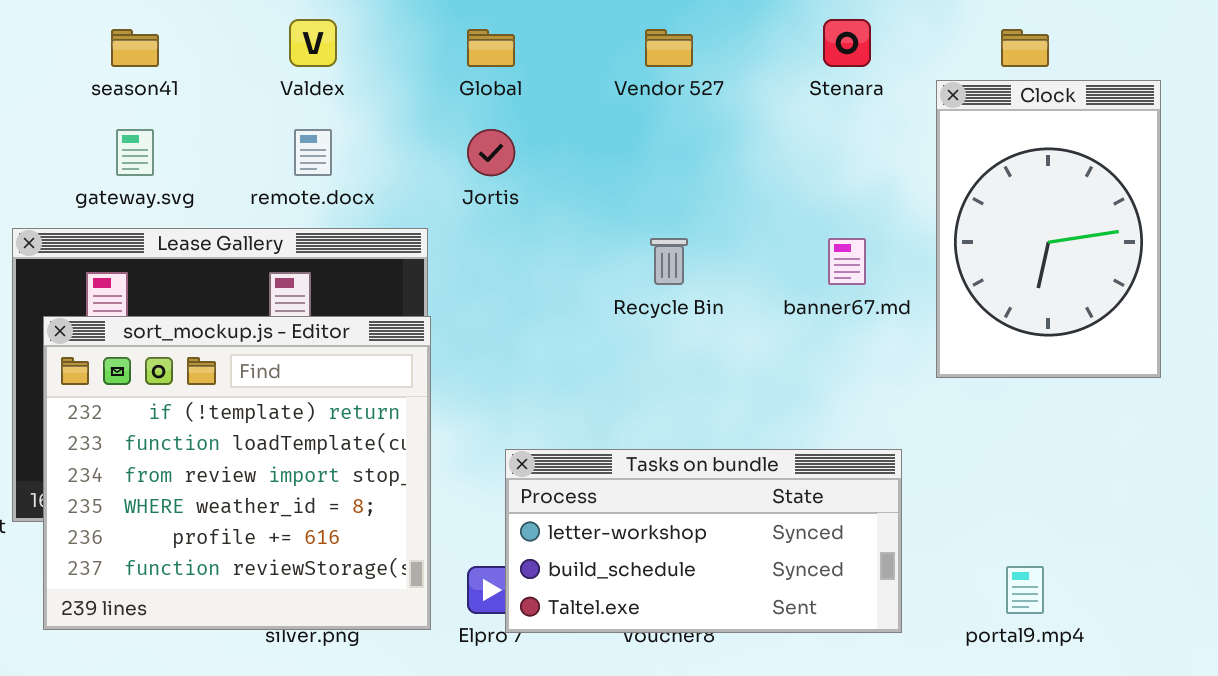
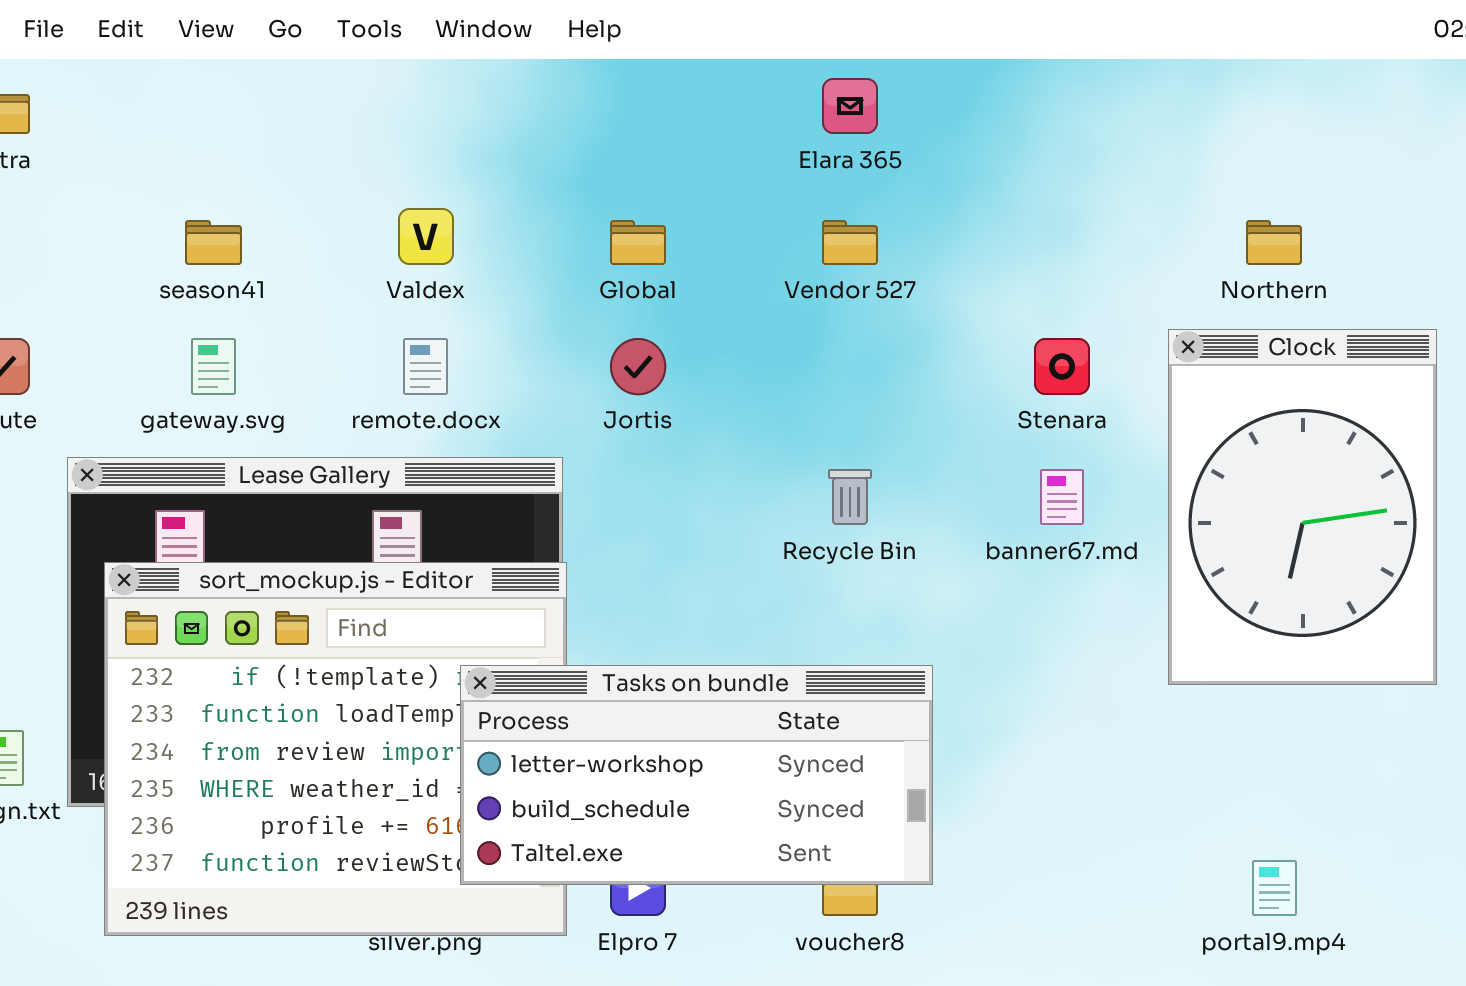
Stenara: [823,19,871,67] -> [1034,338,1090,395], moved
Clock: [936,80,1161,378] -> [1168,329,1437,685], moved
Tasks on bundle: [505,449,902,633] -> [460,665,933,885], moved

